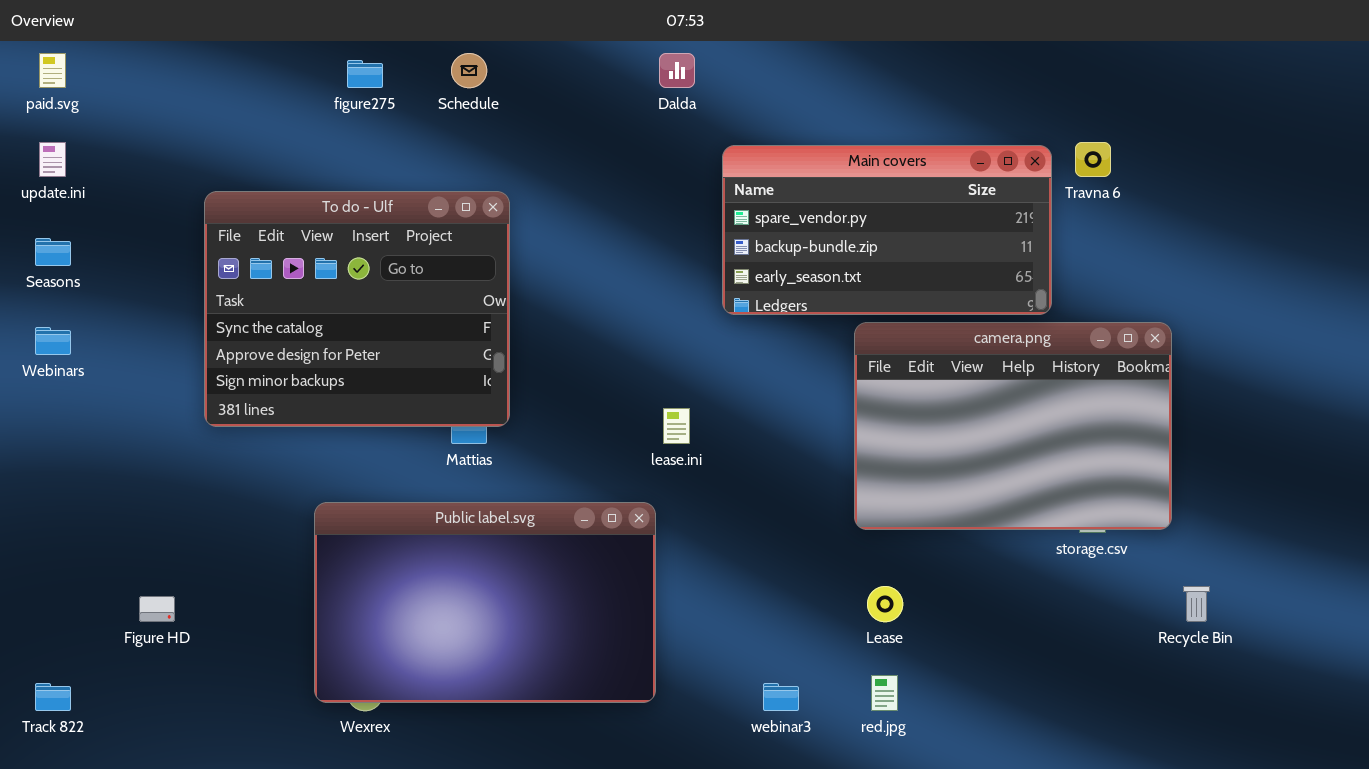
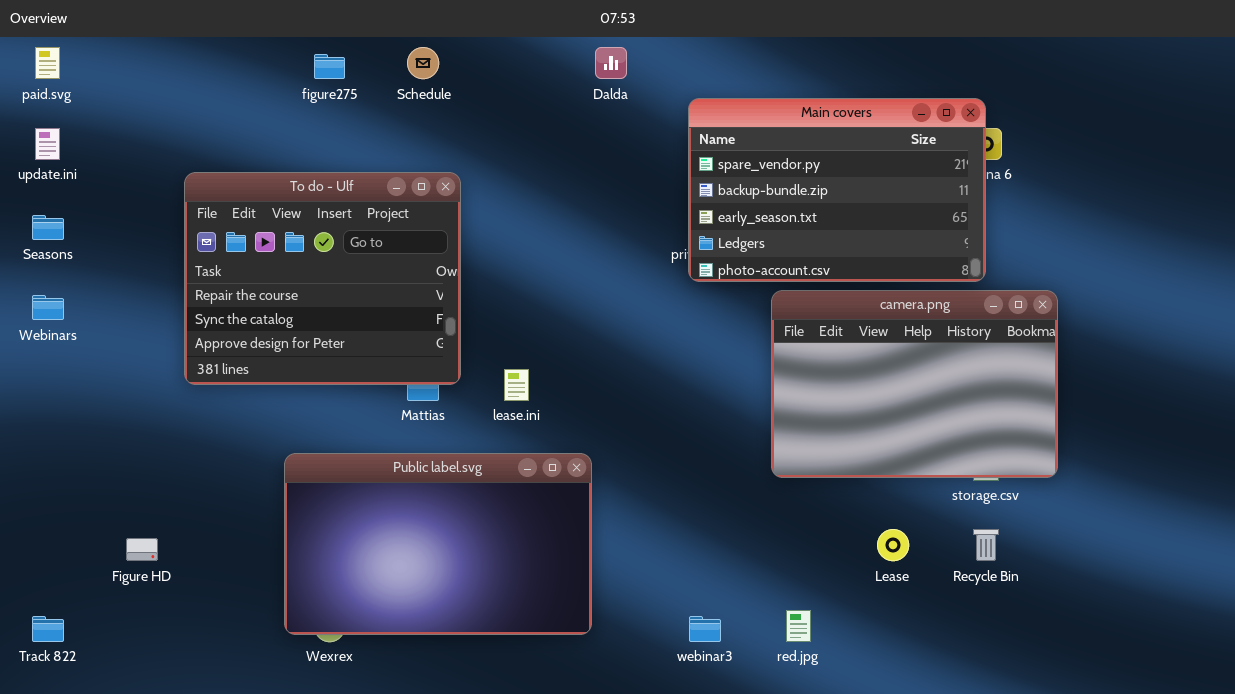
Main covers: [722,145,1052,315] -> [688,98,986,282], moved, resized
To do - Ulf: [204,191,510,427] -> [184,172,461,385], scrolled up 1 row
lease.ini: [663,408,690,444] -> [504,369,529,401], moved
Lease: [867,586,903,622] -> [877,529,909,561], moved
Recycle Bin: [1183,586,1210,622] -> [973,529,999,561], moved

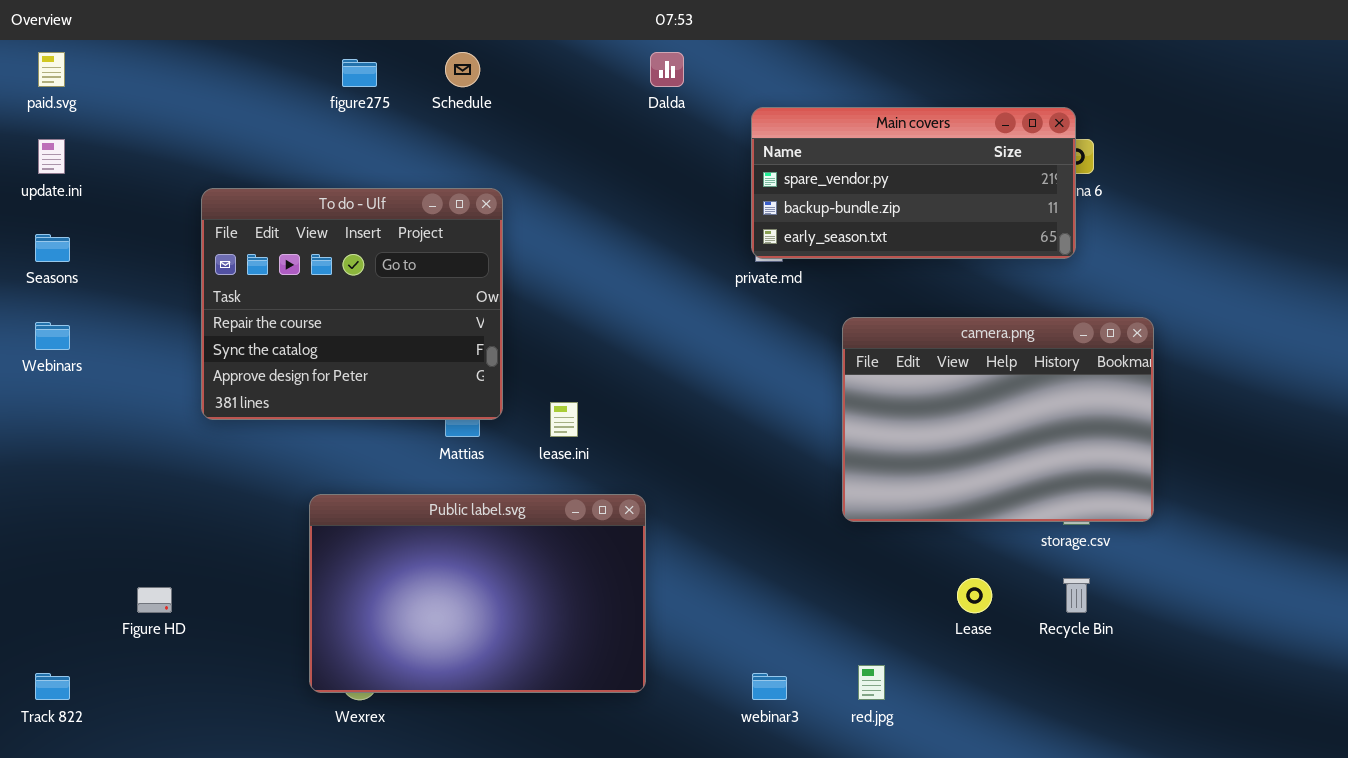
Main covers: [688,98,986,282] -> [751,107,1076,259], resized

